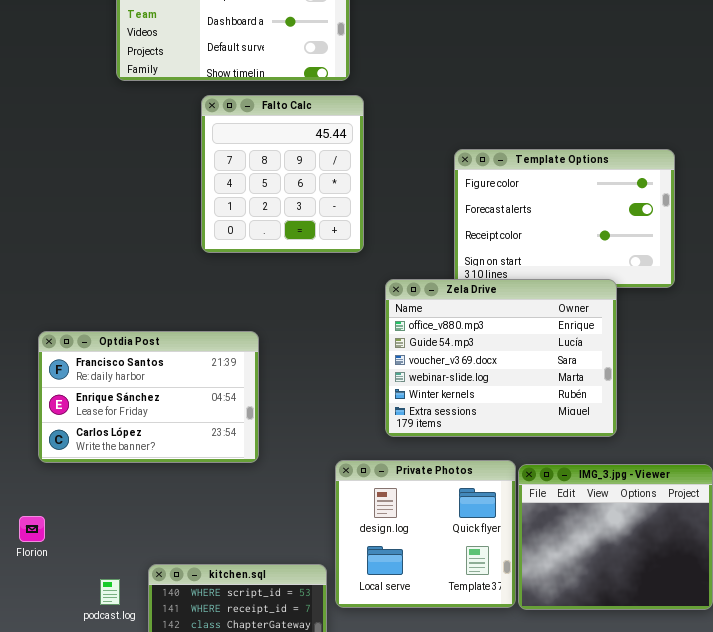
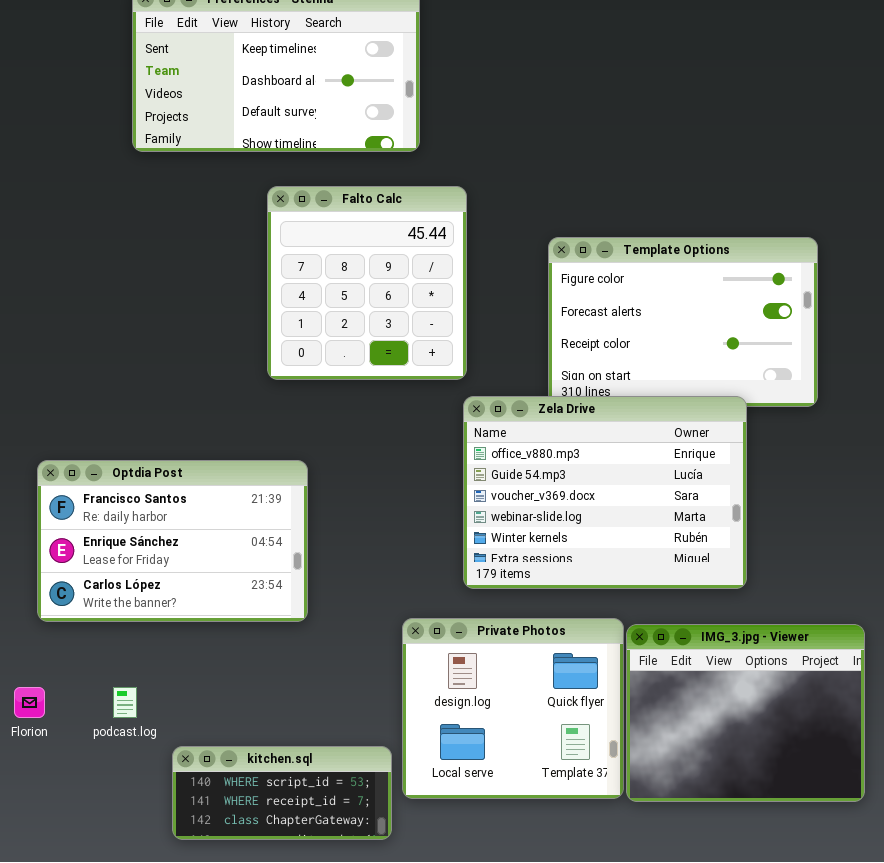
Falto Calc: [201,95,364,253] -> [267,186,467,380], moved
podcast.log: [100,579,120,605] -> [113,687,137,718], moved

